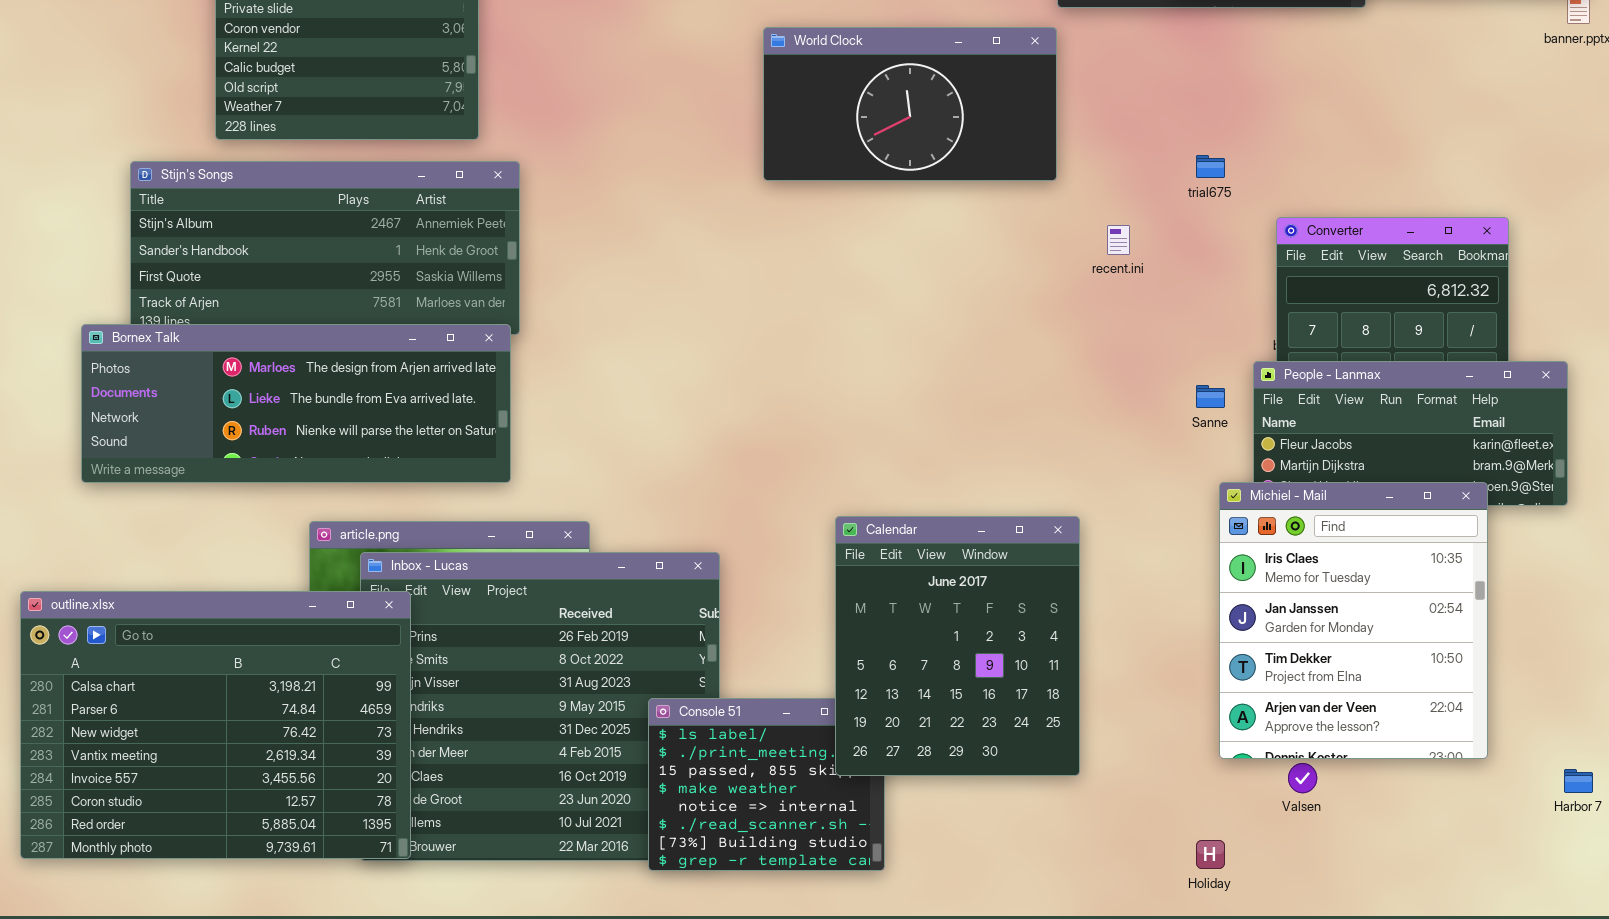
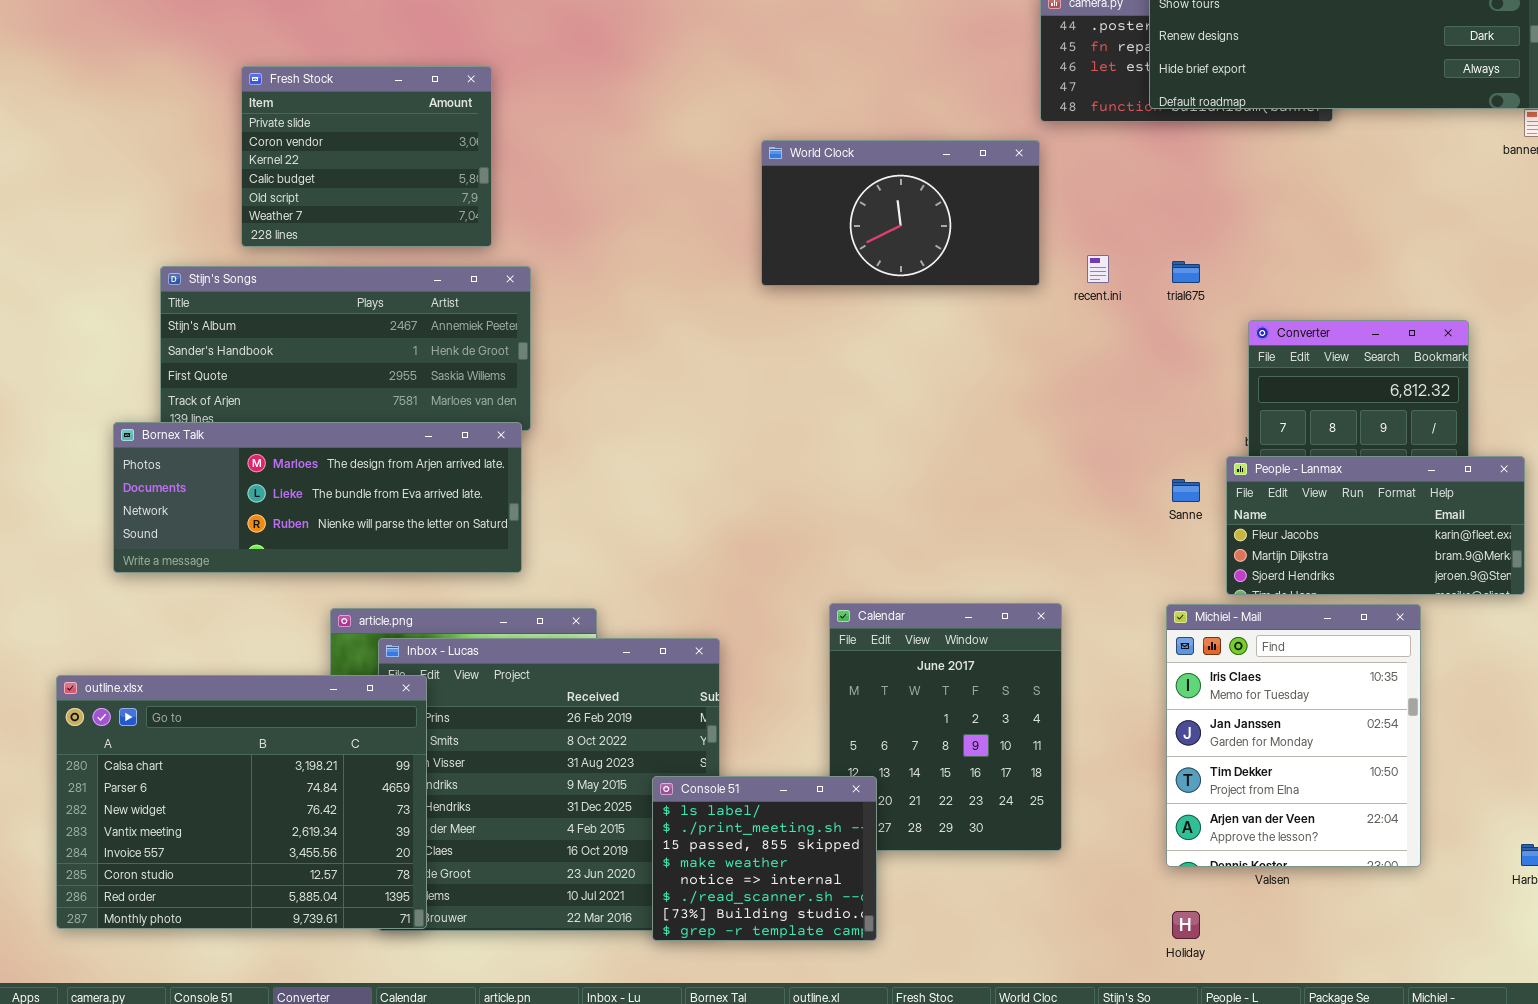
recent.ini: [1107,225,1130,255] -> [1087,255,1109,283], moved
Michiel - Mail: [1219,482,1488,759] -> [1166,604,1421,867], moved
Console 51: [648,698,885,871] -> [652,776,877,941], raised

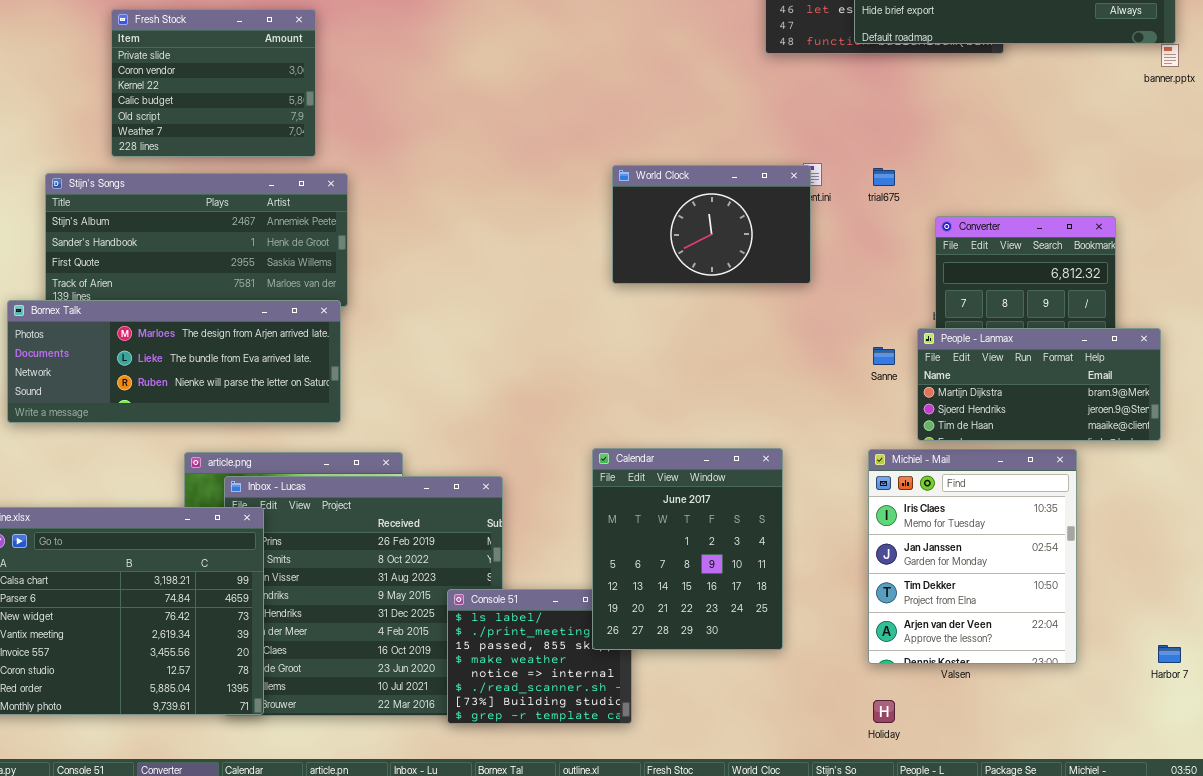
World Clock: [761,140,1040,286] -> [612,165,811,284], moved, resized
People - Lanmax: [1226,456,1525,595] -> [917,328,1161,441], scrolled down 1 row
Calendar: [829,603,1062,851] -> [592,448,783,650], raised

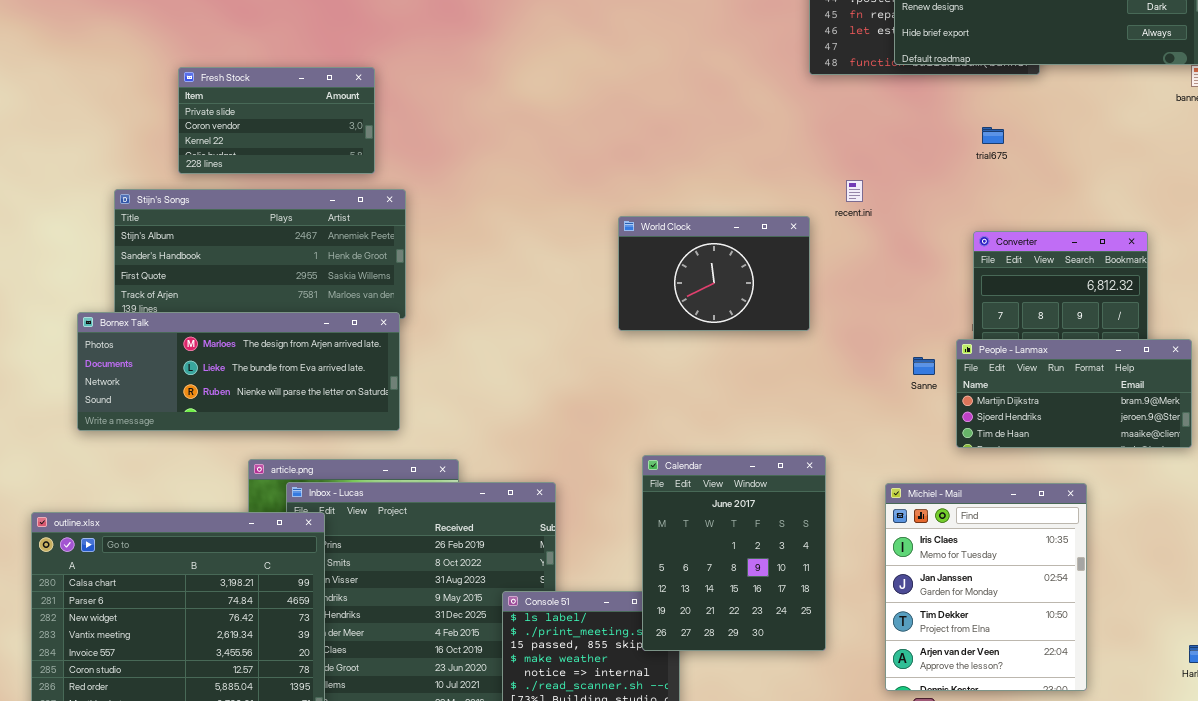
Fresh Stock: [111,9,316,157] -> [178,67,375,174], resized
World Clock: [612,165,811,284] -> [618,216,810,331], moved
trial675: [873,168,895,186] -> [982,127,1004,144], moved
Michiel - Mail: [868,449,1077,664] -> [885,483,1087,691], moved

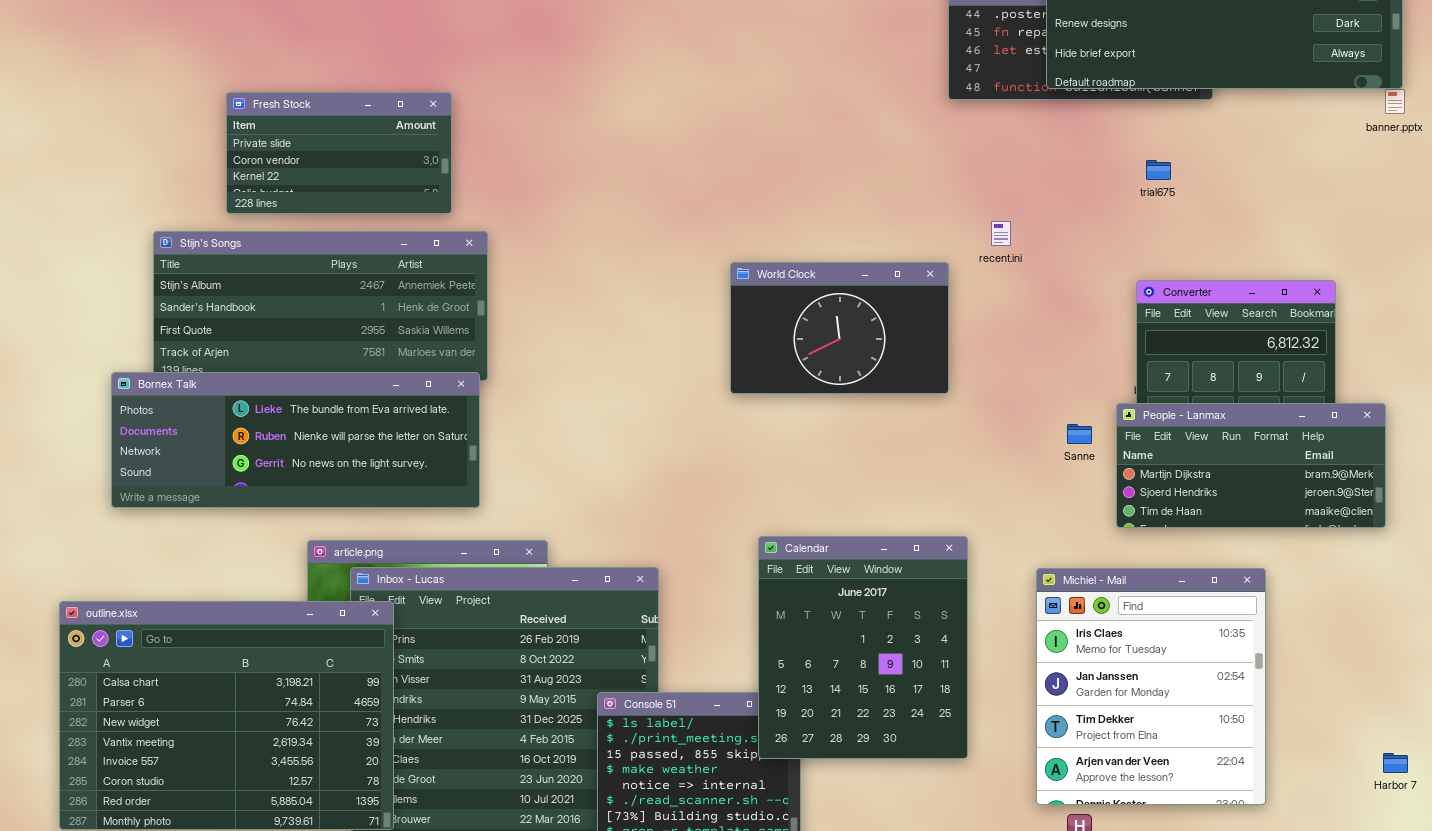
Bornex Talk: [77,312,400,431] -> [111,372,480,508], scrolled down 1 row

